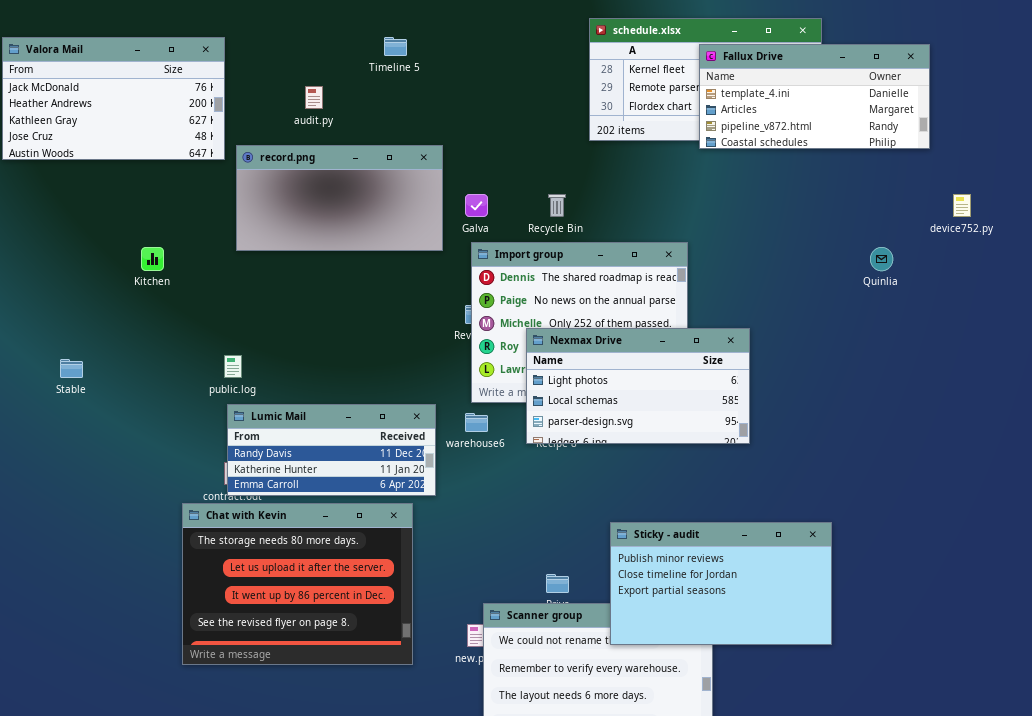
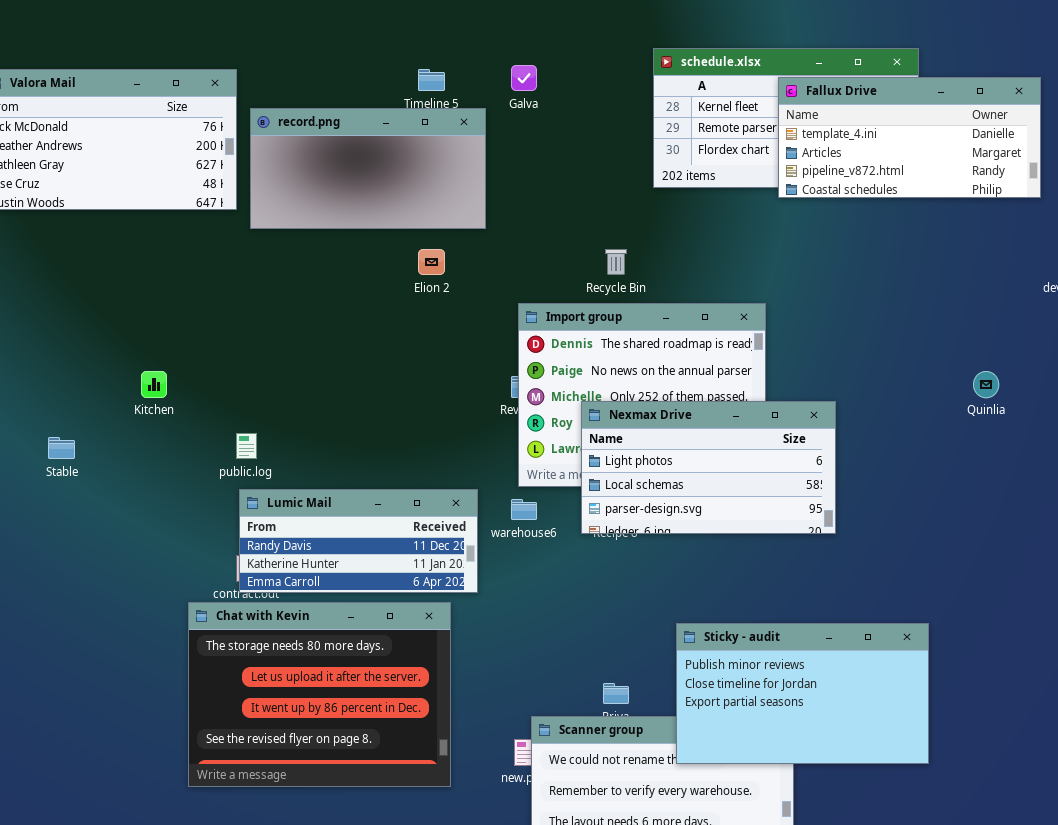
record.png: [236,145,443,251] -> [250,108,486,229], moved
Galva: [465,194,488,217] -> [511,65,537,91], moved
Kitchen: [141,247,164,271] -> [141,371,167,398], moved
Quinlia: [870,247,893,271] -> [973,371,999,398], moved

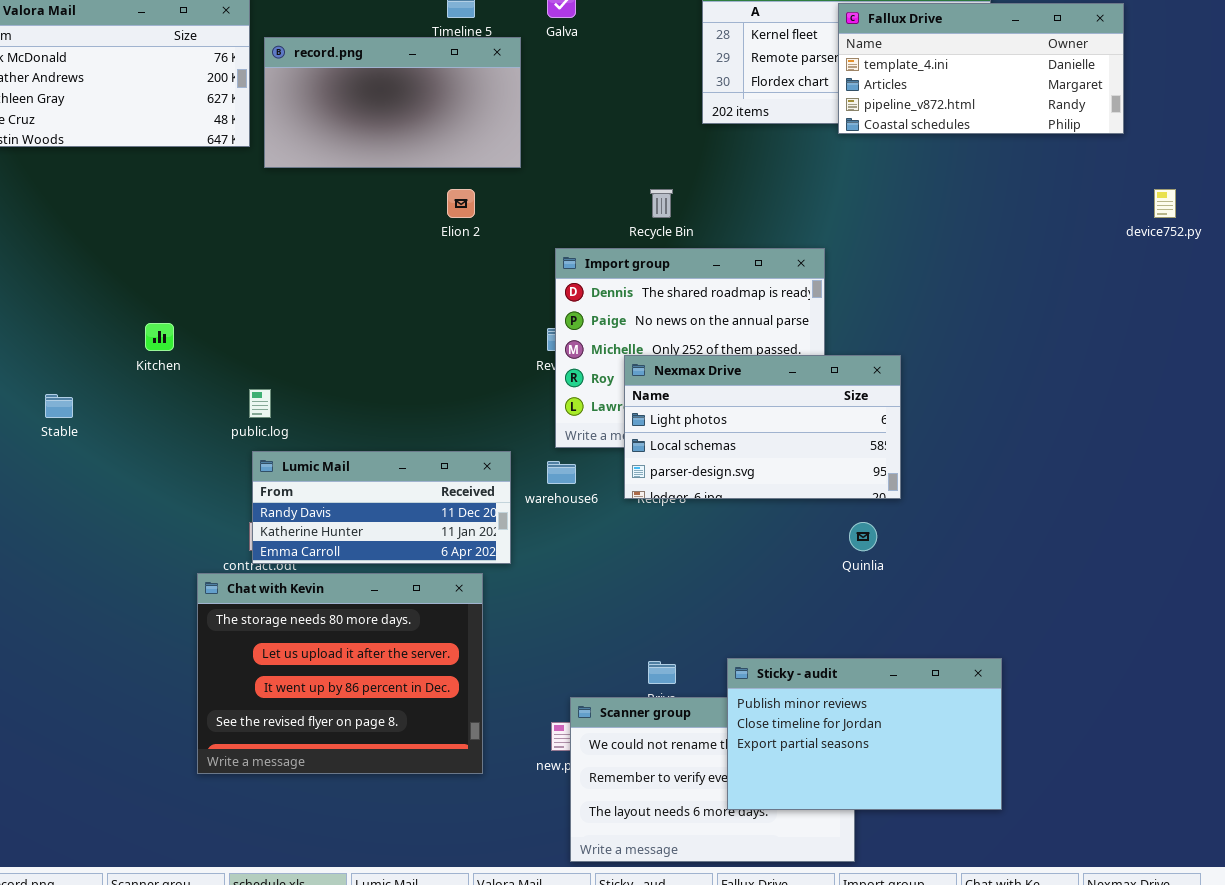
Quinlia: [973,371,999,398] -> [849,522,877,551], moved
Sticky - audit: [676,623,929,764] -> [727,658,1002,810], moved

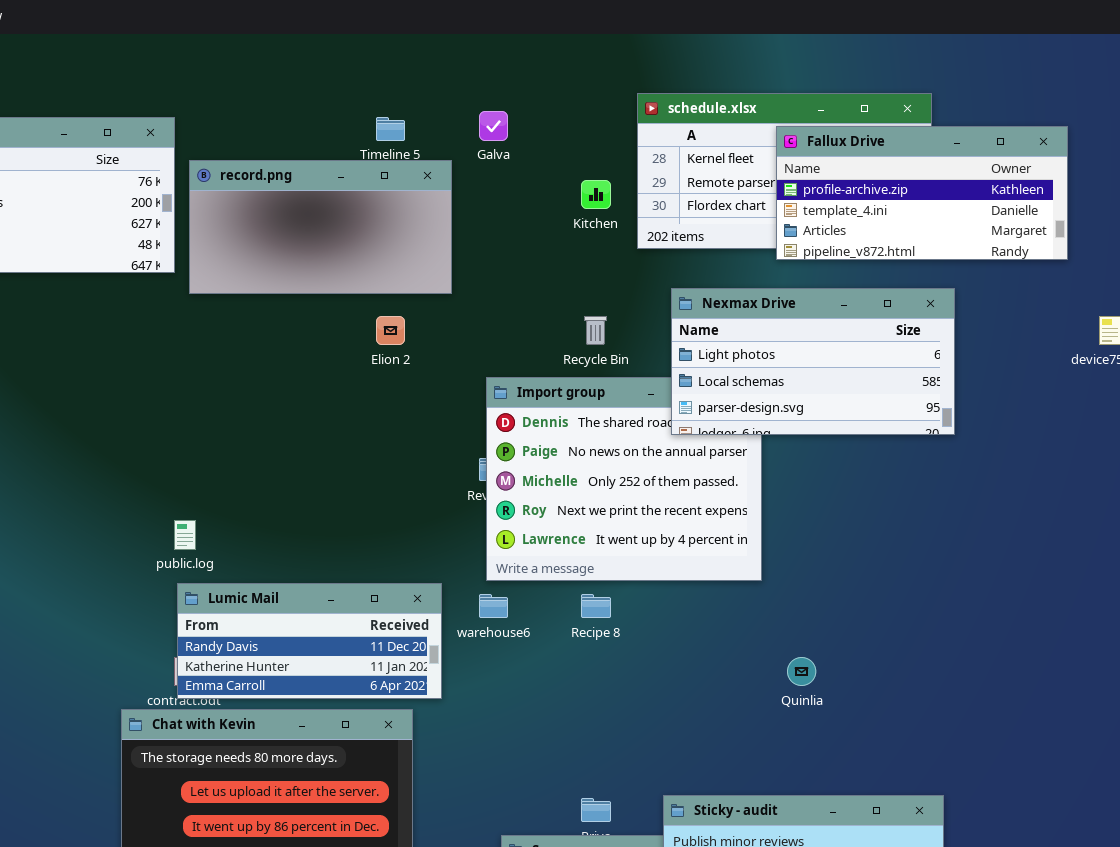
Fallux Drive: [838,3,1124,134] -> [776,126,1068,260], scrolled up 1 row
Kitchen: [145,323,174,351] -> [581,180,611,209], moved
Nexmax Drive: [624,355,901,499] -> [671,288,955,435], moved

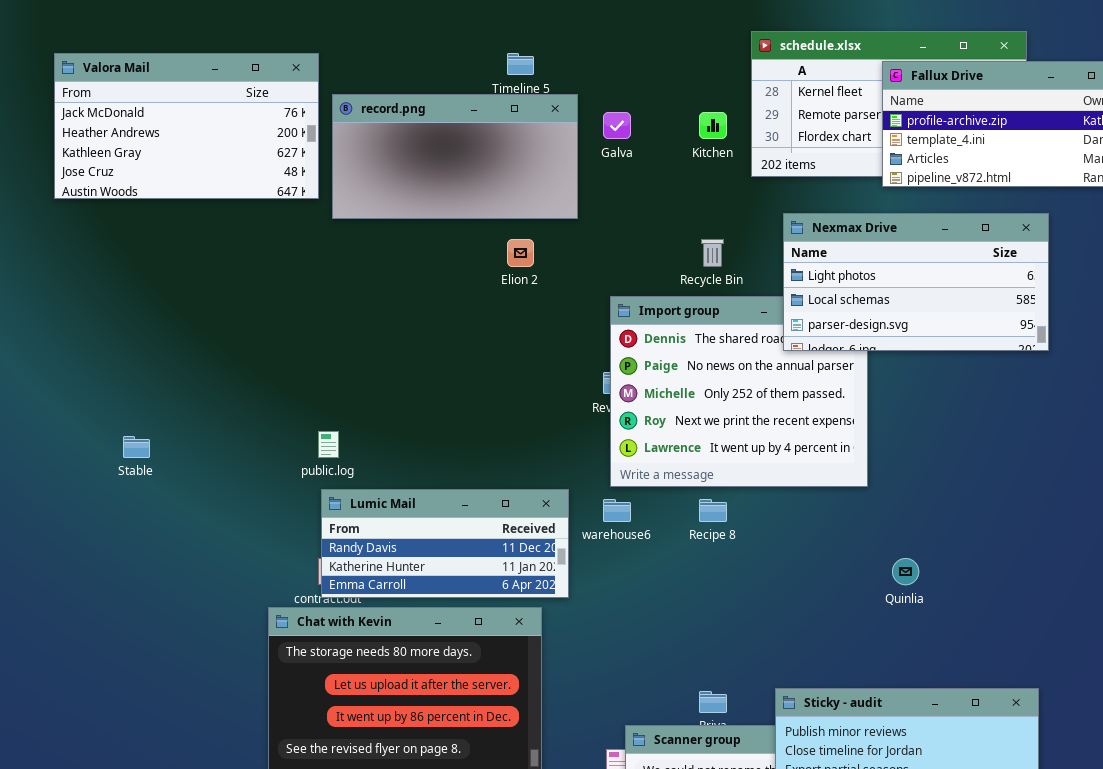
Galva: [479,111,508,141] -> [603,112,631,139], moved

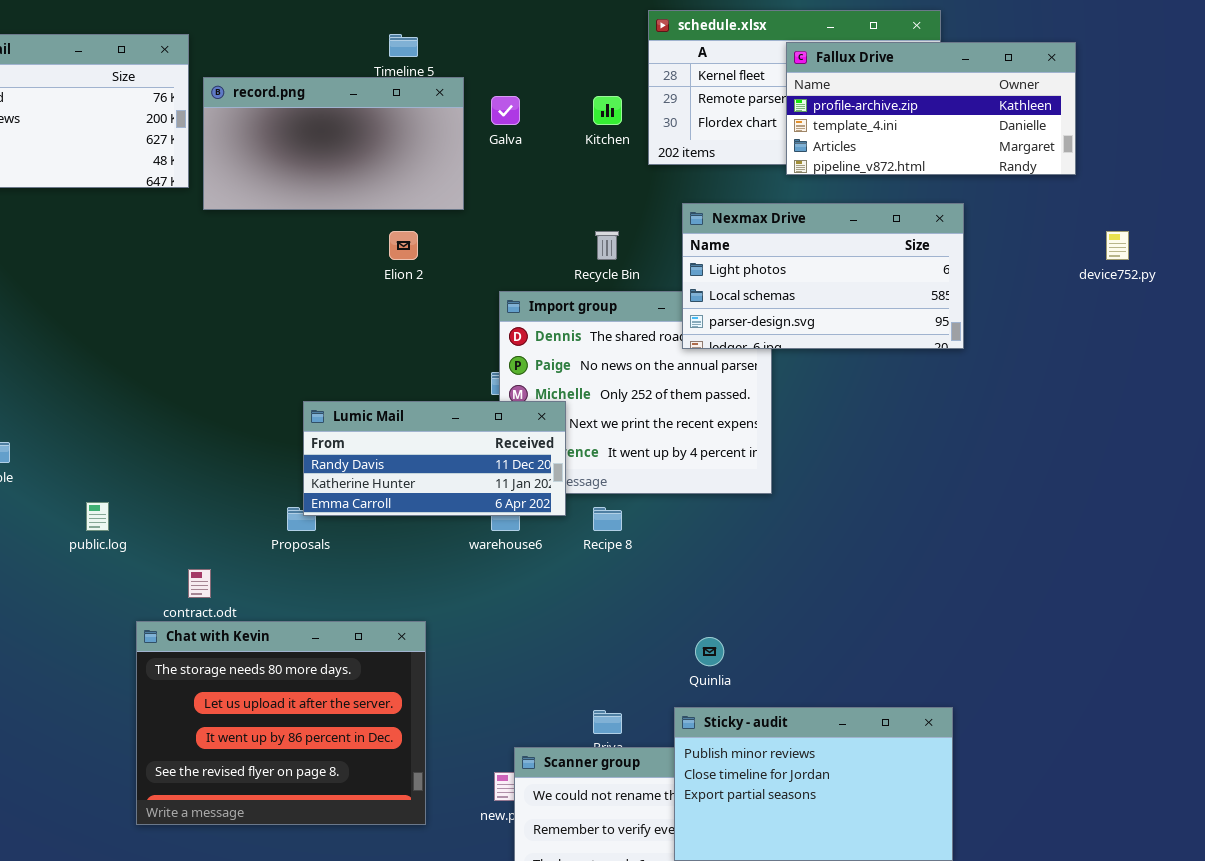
public.log: [318,431,339,458] -> [86,502,109,531], moved
Lumic Mail: [321,489,569,598] -> [303,401,566,516], moved
Quinlia: [892,558,919,585] -> [695,637,724,666], moved

